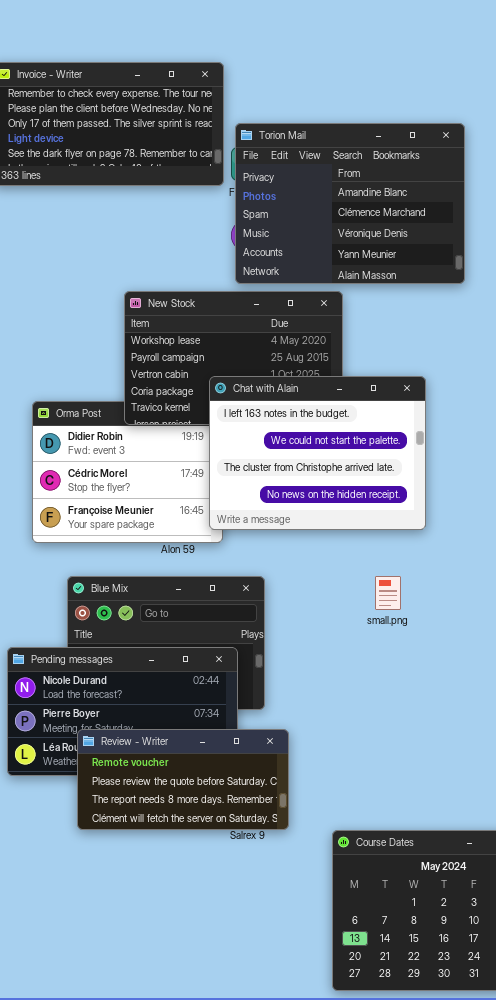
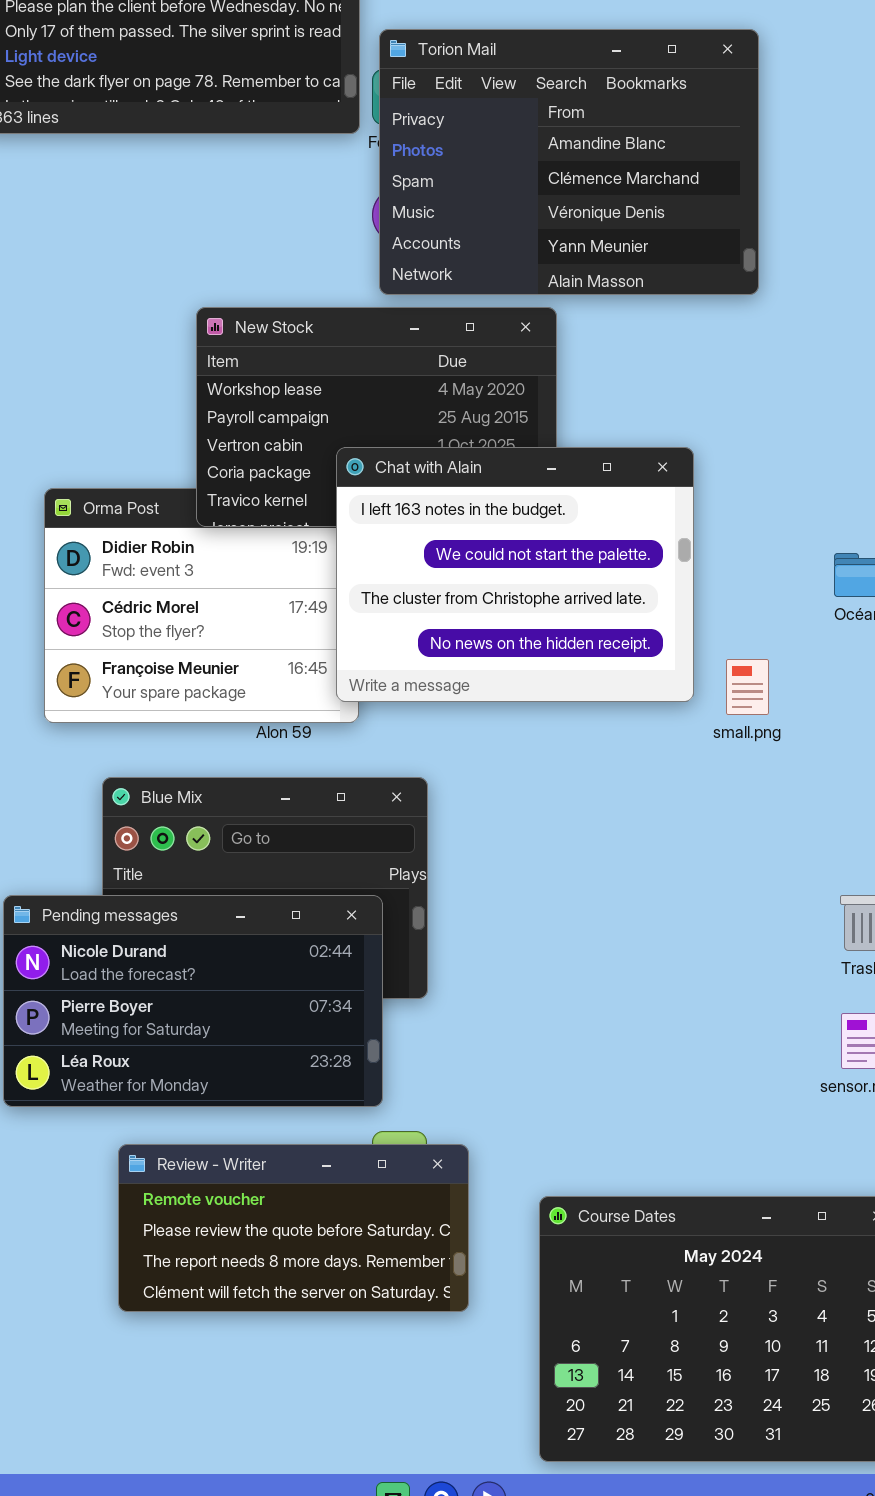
small.png: [375,576,401,610] -> [726,659,769,715], moved
Review - Writer: [77,729,289,830] -> [118,1144,469,1312], moved

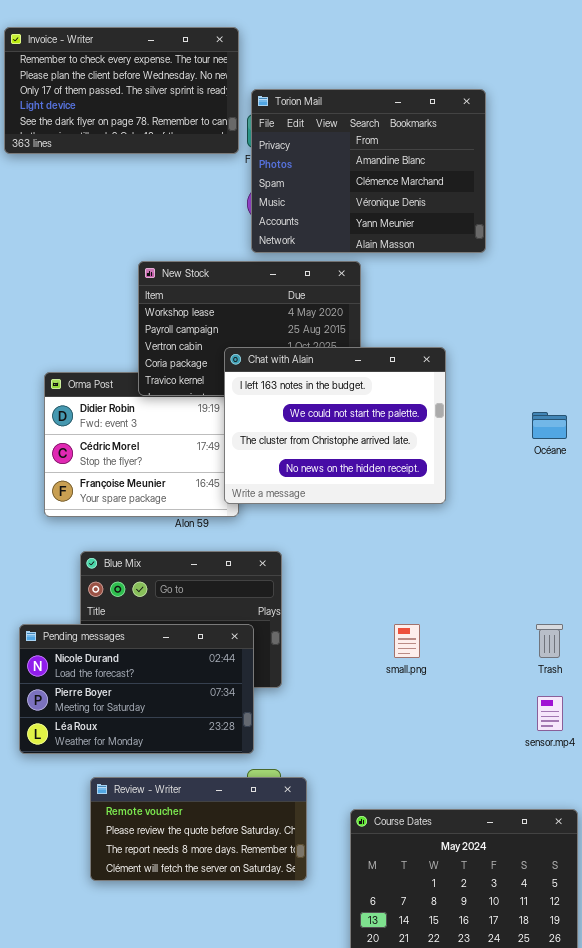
small.png: [726,659,769,715] -> [394,624,420,658], moved

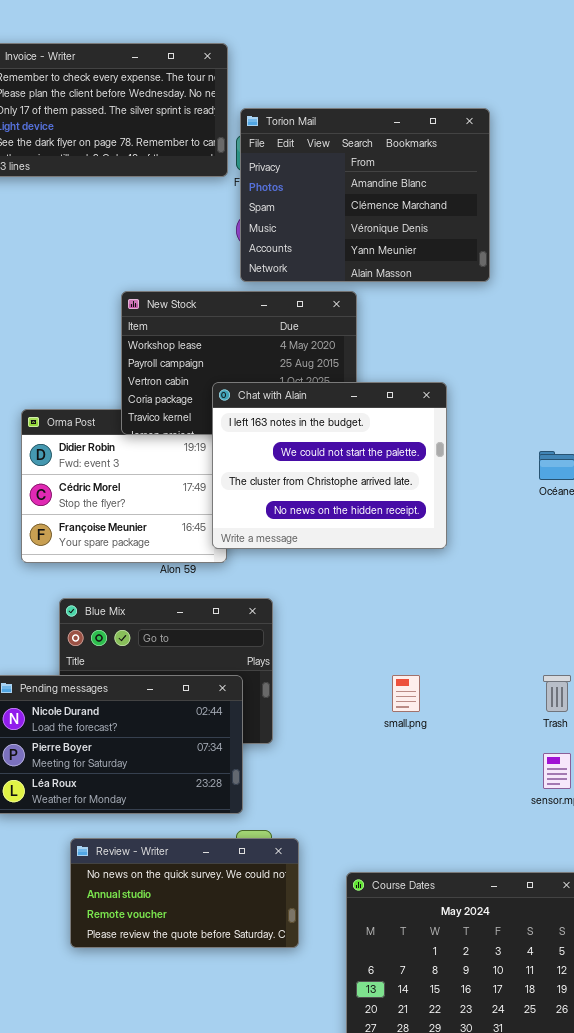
Review - Writer: [90,777,307,881] -> [70,838,299,948], scrolled up 2 rows

